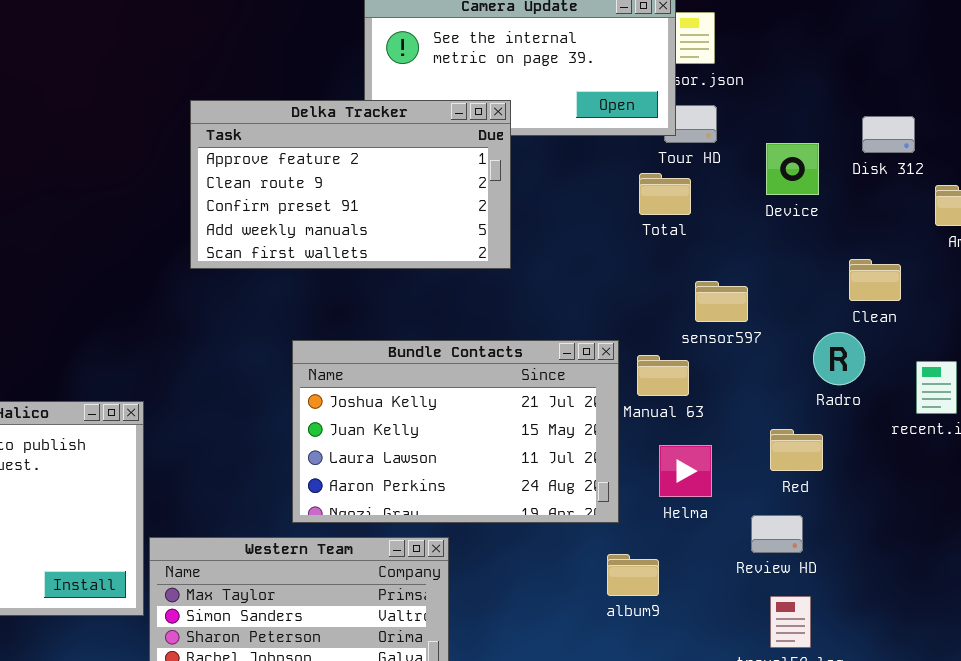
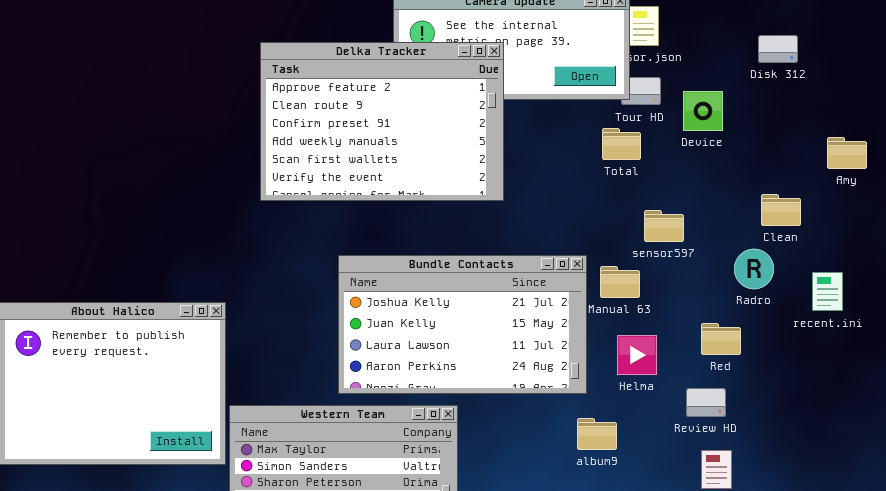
Delka Tracker: [190,100,511,269] -> [260,42,504,201], resized
Disk 312: [862,116,915,153] -> [758,35,798,63], moved
Device: [766,143,819,195] -> [683,91,723,131], moved

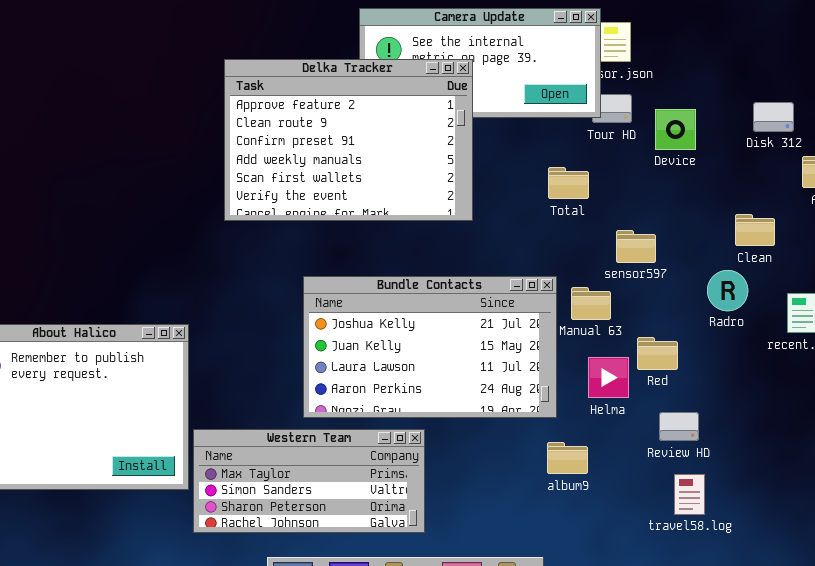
Disk 312: [758,35,798,63] -> [753,102,794,132], moved
Total: [602,128,641,160] -> [548,167,589,199], moved
Red: [701,323,741,355] -> [637,337,678,370], moved

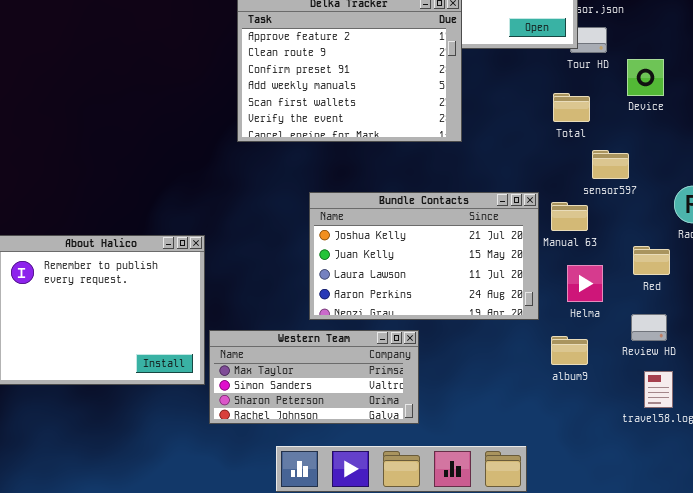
Device: [655,109,696,150] -> [627,59,664,96], moved
Total: [548,167,589,199] -> [553,93,590,122], moved
Red: [637,337,678,370] -> [633,246,670,275], moved
album9: [547,442,588,474] -> [551,336,588,365], moved

